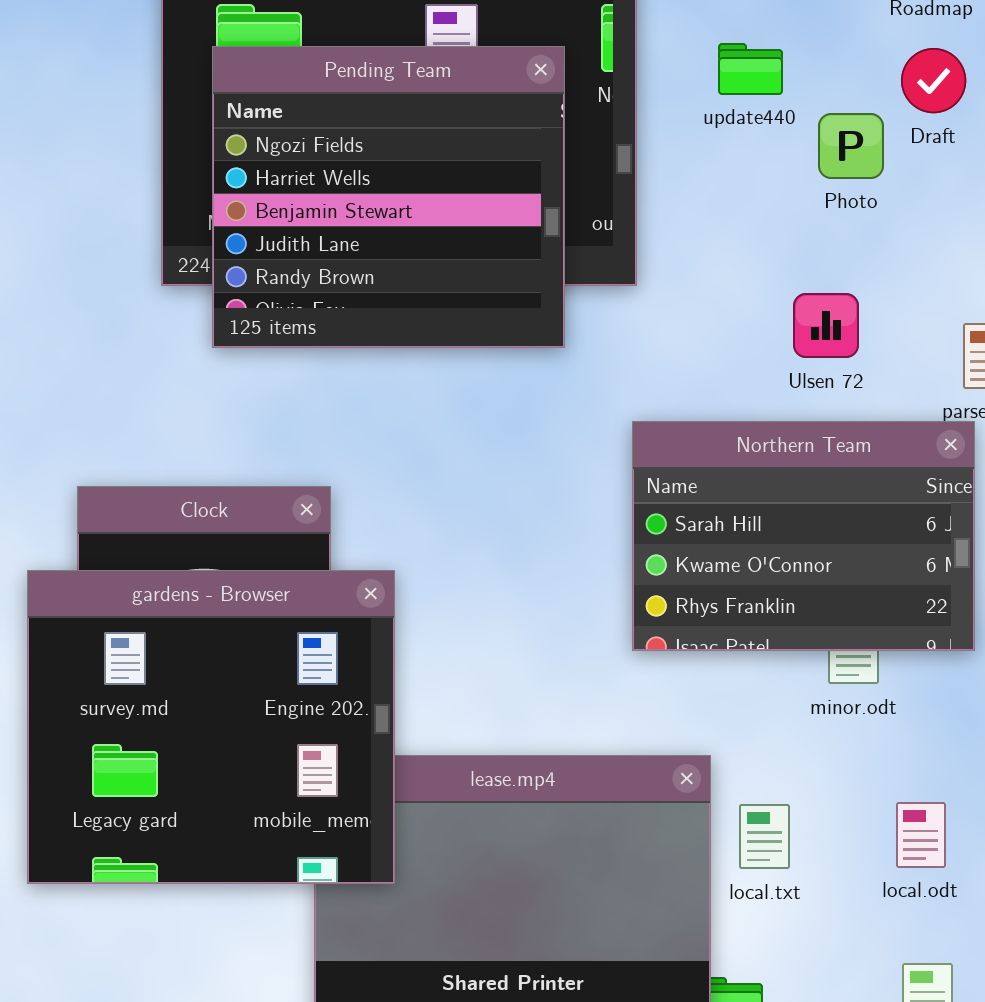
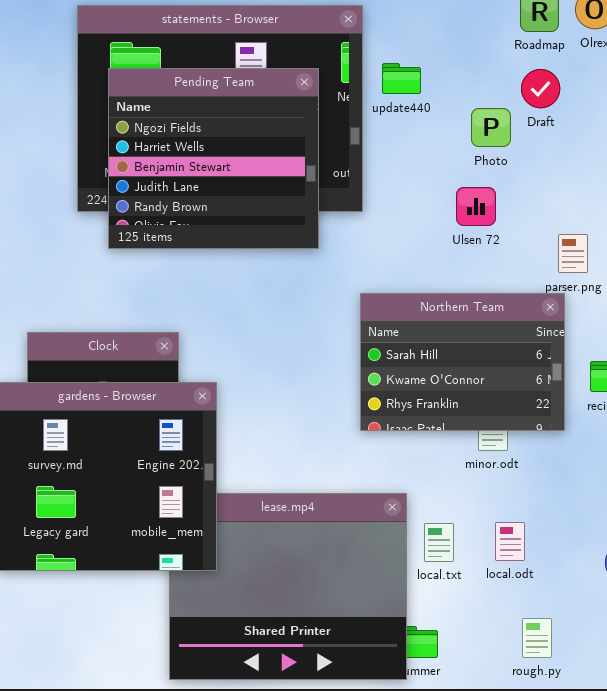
update440: [718,43,783,95] -> [382,63,421,94], moved
Ulsen 72: [793,293,859,358] -> [456,187,496,226], moved
local.odt: [896,802,946,868] -> [495,522,525,561], moved

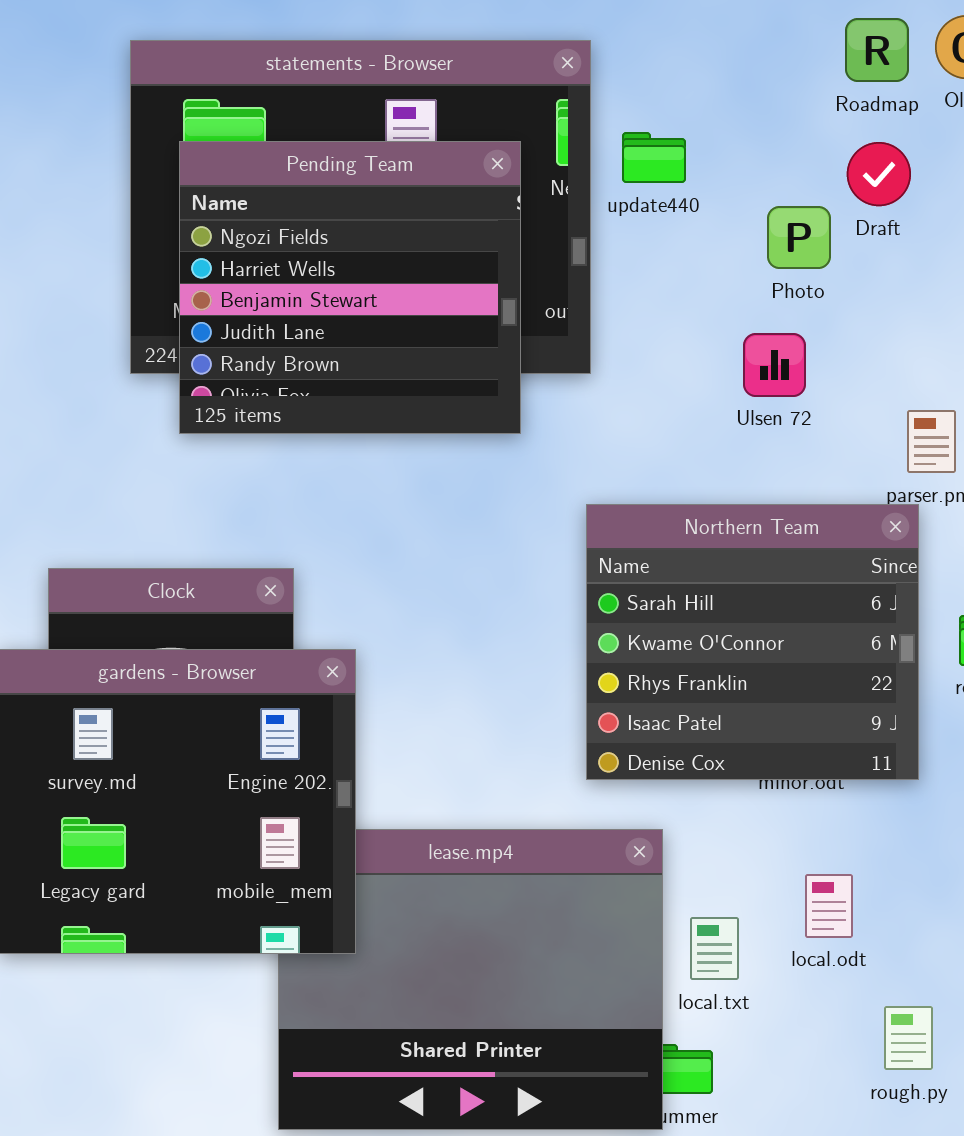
Northern Team: [360,293,565,431] -> [586,504,919,780], resized
local.txt: [424,523,454,562] -> [690,917,739,980], moved
rough.py: [522,618,552,658] -> [884,1006,933,1070], moved

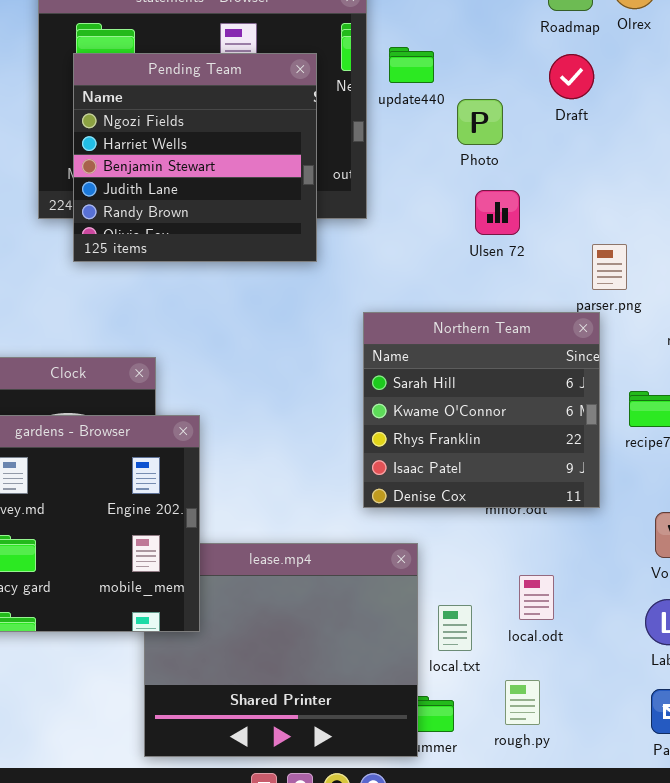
Photo: [767,206,831,269] -> [457,99,503,145], moved
rough.py: [884,1006,933,1070] -> [505,680,540,725], moved

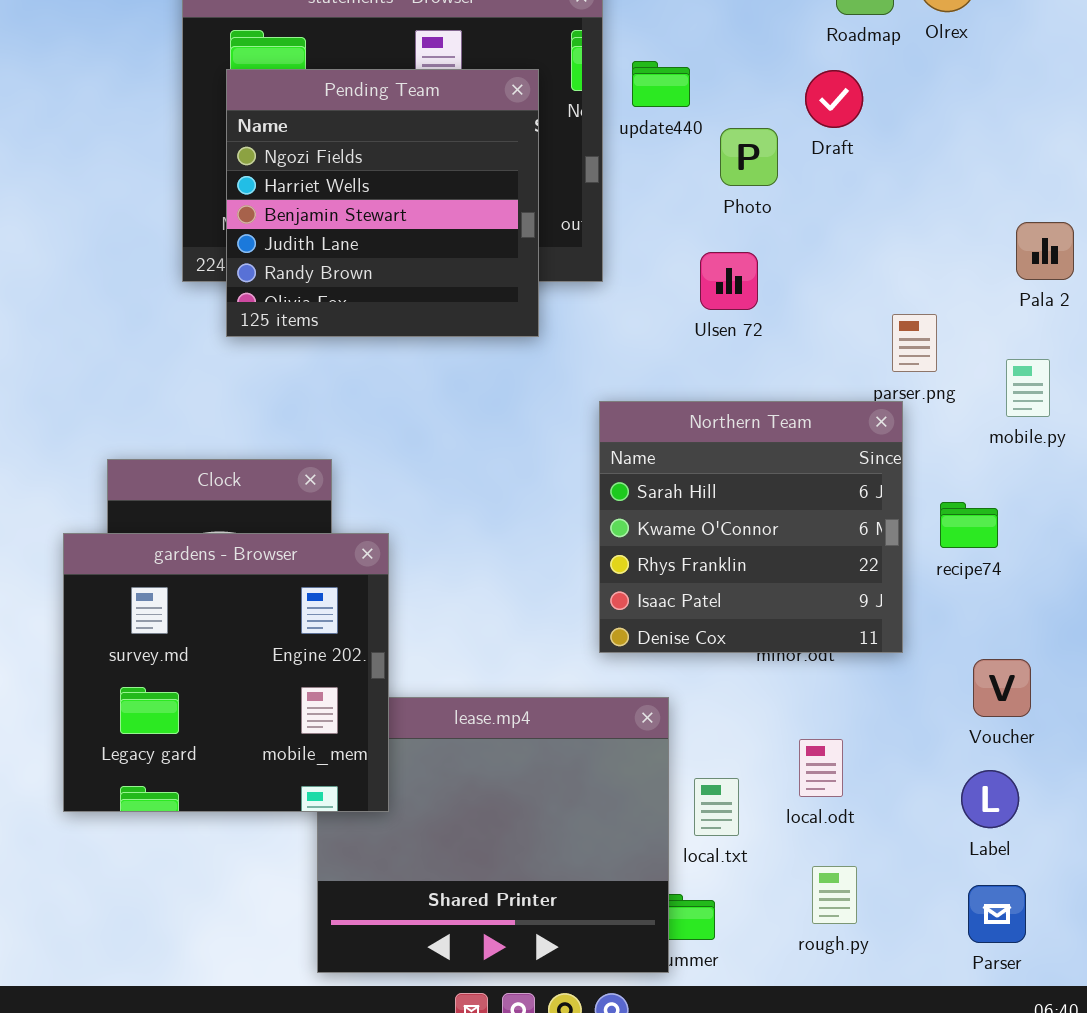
Draft: [549,54,594,99] -> [805,70,863,128], moved
Ulsen 72: [475,190,520,235] -> [700,252,758,310], moved
rough.py: [505,680,540,725] -> [812,866,857,924], moved

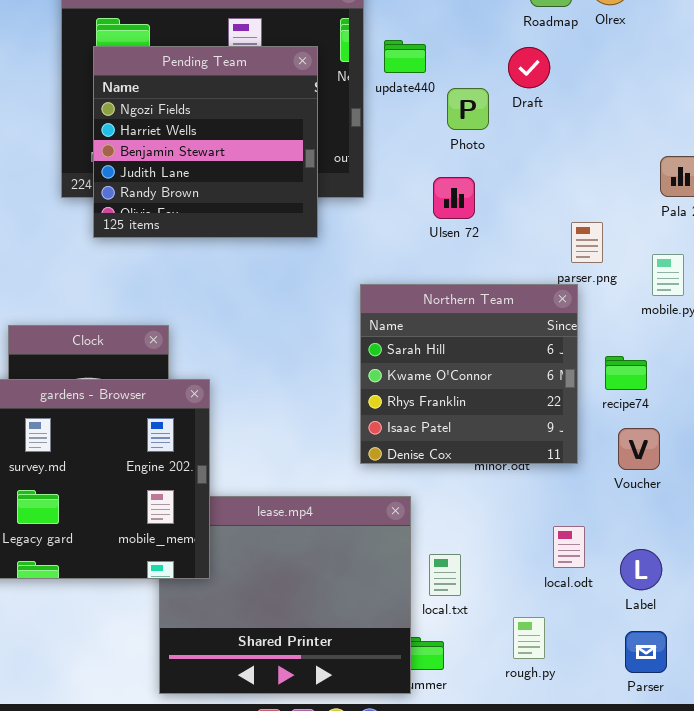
Voucher: [973,659,1031,717] -> [618,428,660,470], moved
local.odt: [799,739,843,797] -> [553,526,585,568], moved

